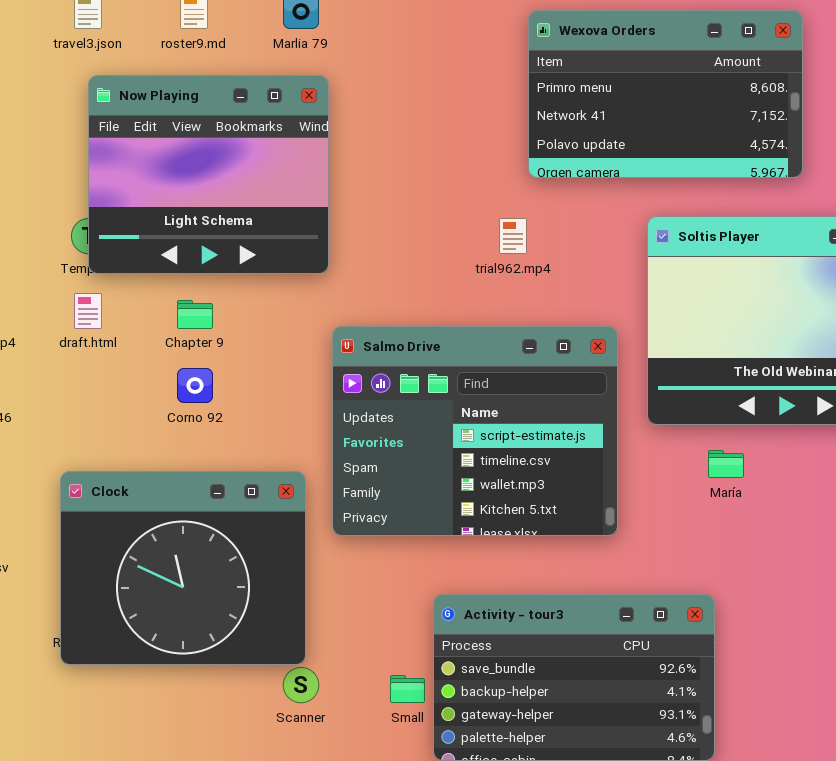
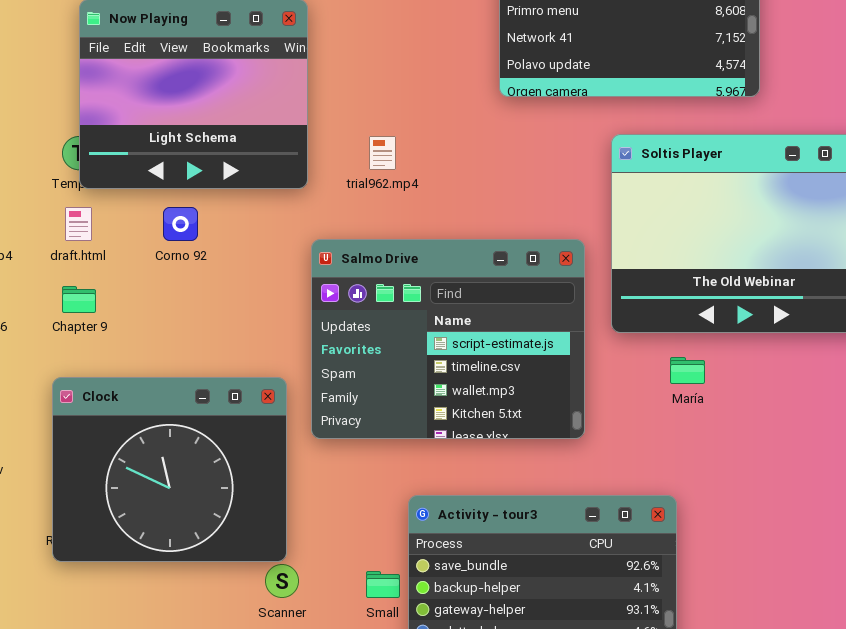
trial962.mp4: [499,218,527,254] -> [369,136,396,170], moved
Chapter 9: [177,300,213,329] -> [62,286,96,313], moved
Corno 92: [177,368,213,403] -> [163,207,198,241], moved

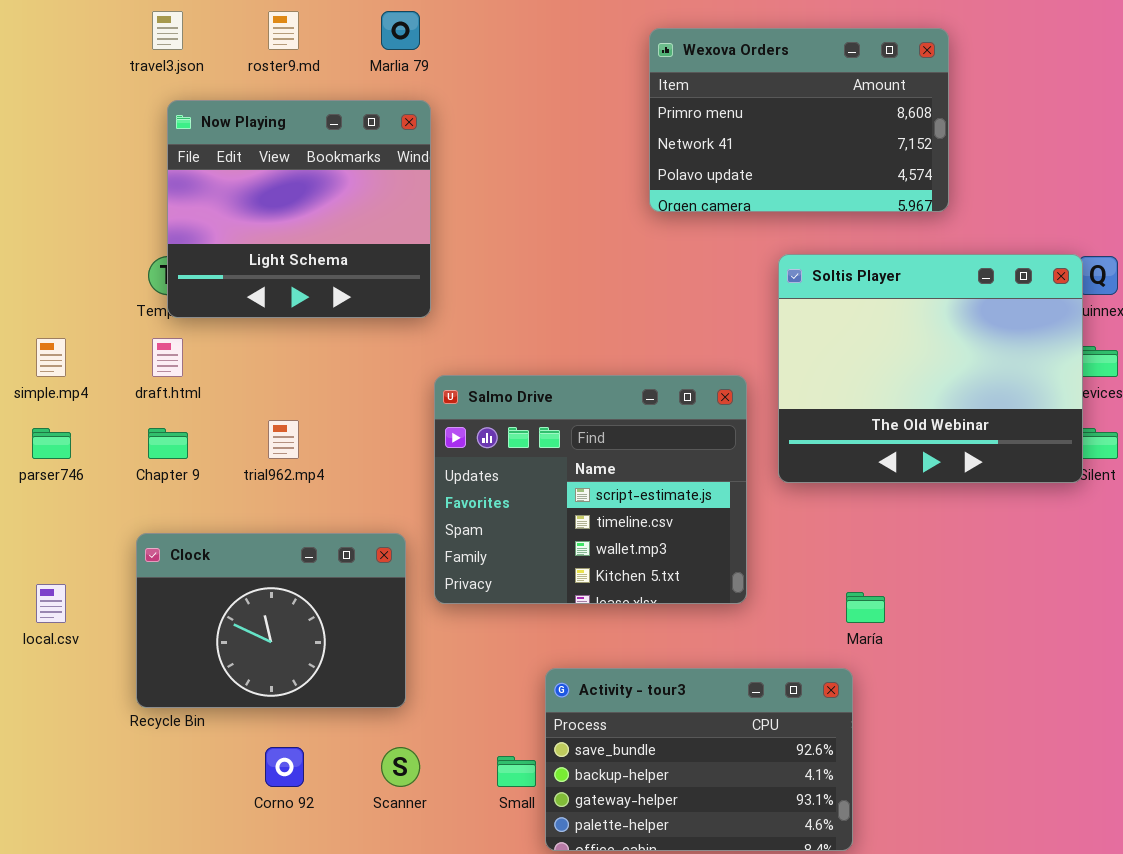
trial962.mp4: [369,136,396,170] -> [268,420,299,459], moved
Corno 92: [163,207,198,241] -> [265,747,304,787], moved
María: [670,357,705,384] -> [846,592,885,623], moved
Clock: [52,377,287,562] -> [136,533,406,708], resized

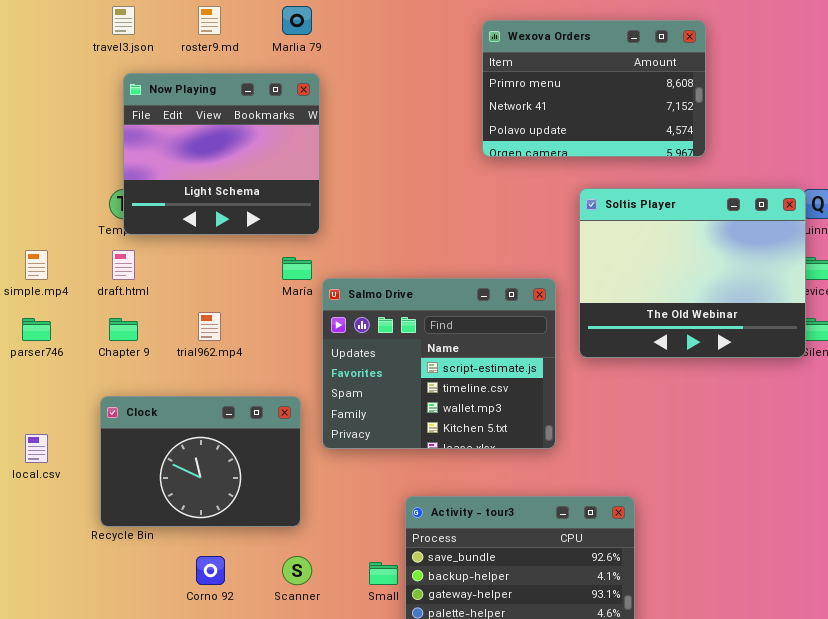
María: [846,592,885,623] -> [282,257,312,280], moved

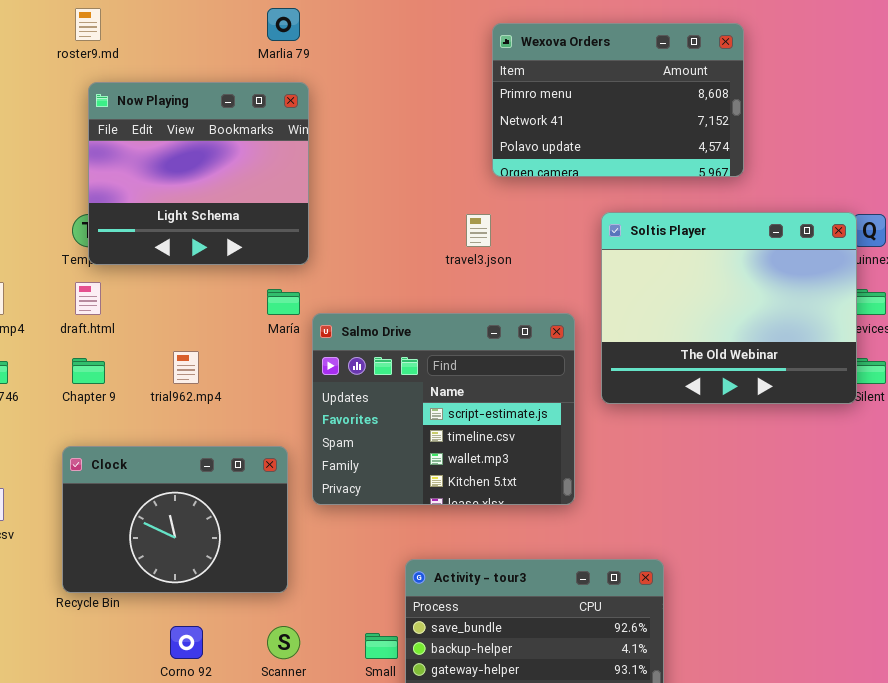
travel3.json: [112,6,135,35] -> [466,214,491,247], moved
roster9.md: [198,6,221,35] -> [75,8,101,41], moved

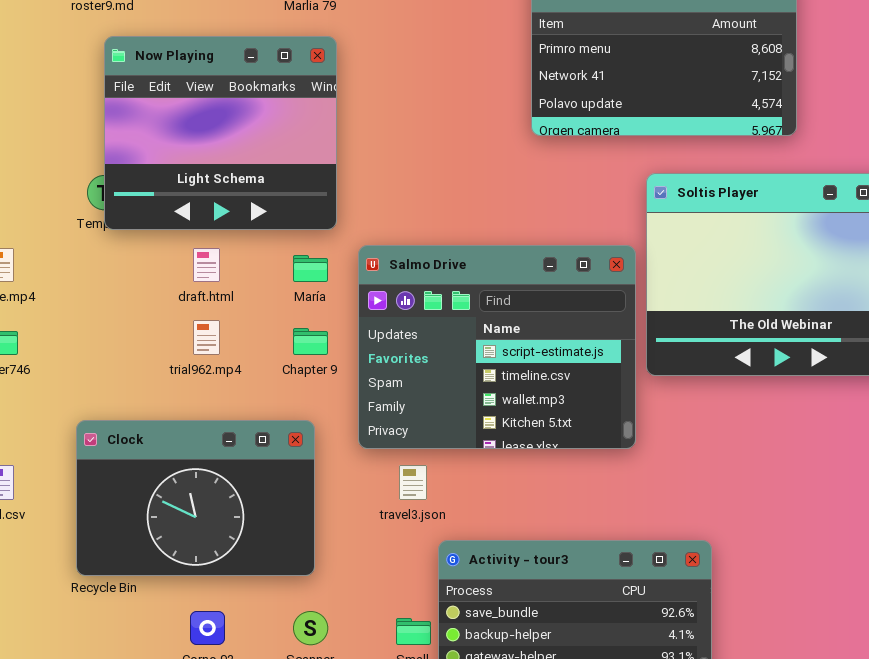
travel3.json: [466,214,491,247] -> [399,465,427,500], moved
draft.html: [75,282,101,315] -> [193,248,220,282], moved
Salmo Drive: [312,313,575,505] -> [358,245,636,449], moved
Chapter 9: [72,358,105,384] -> [293,328,328,355], moved

